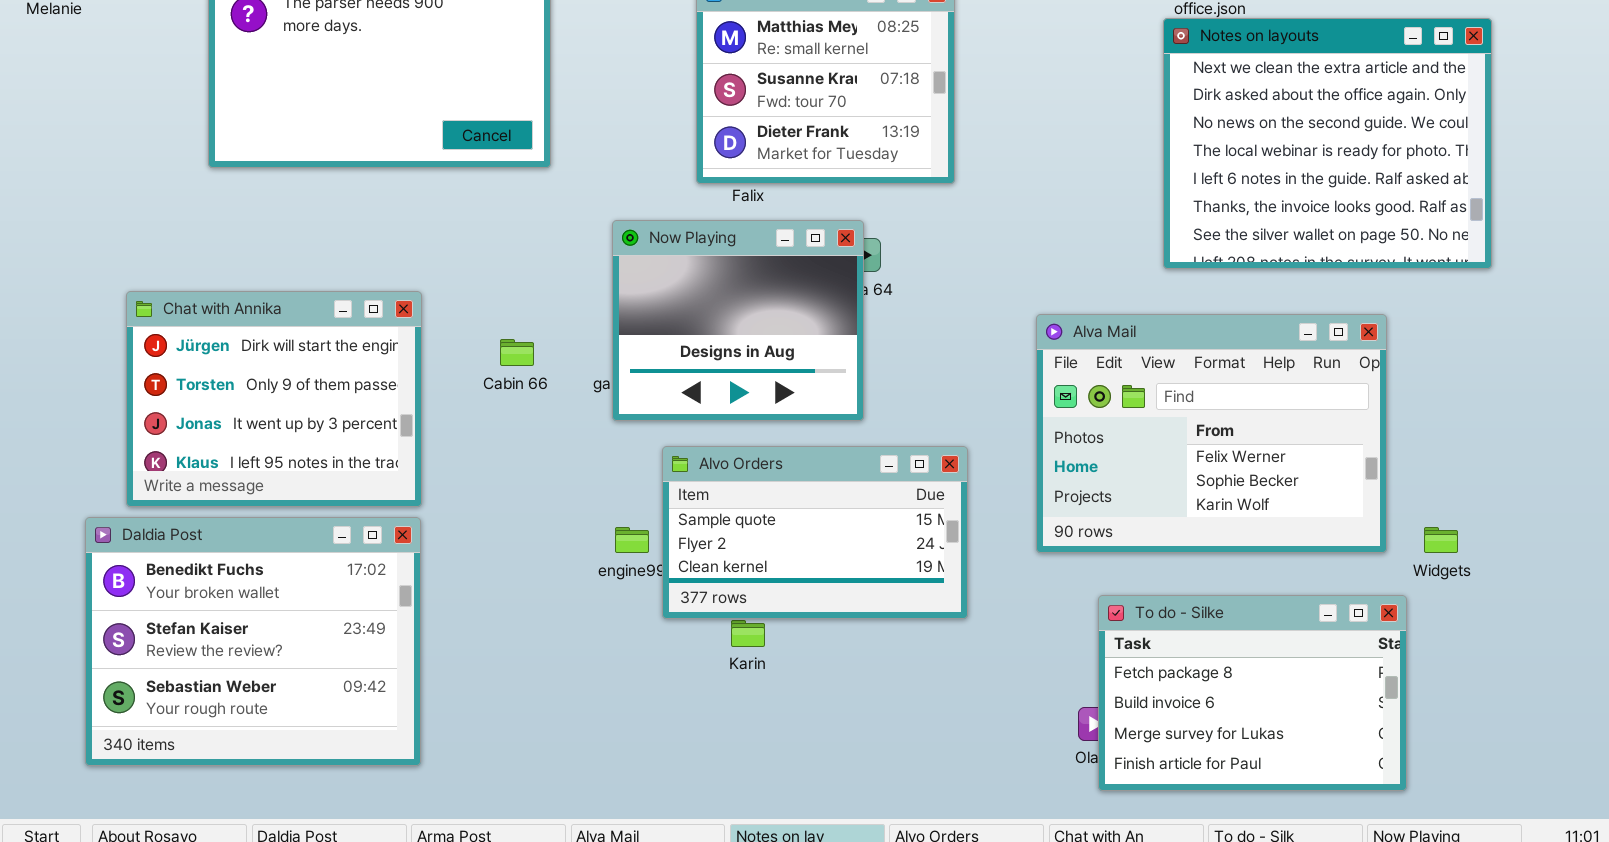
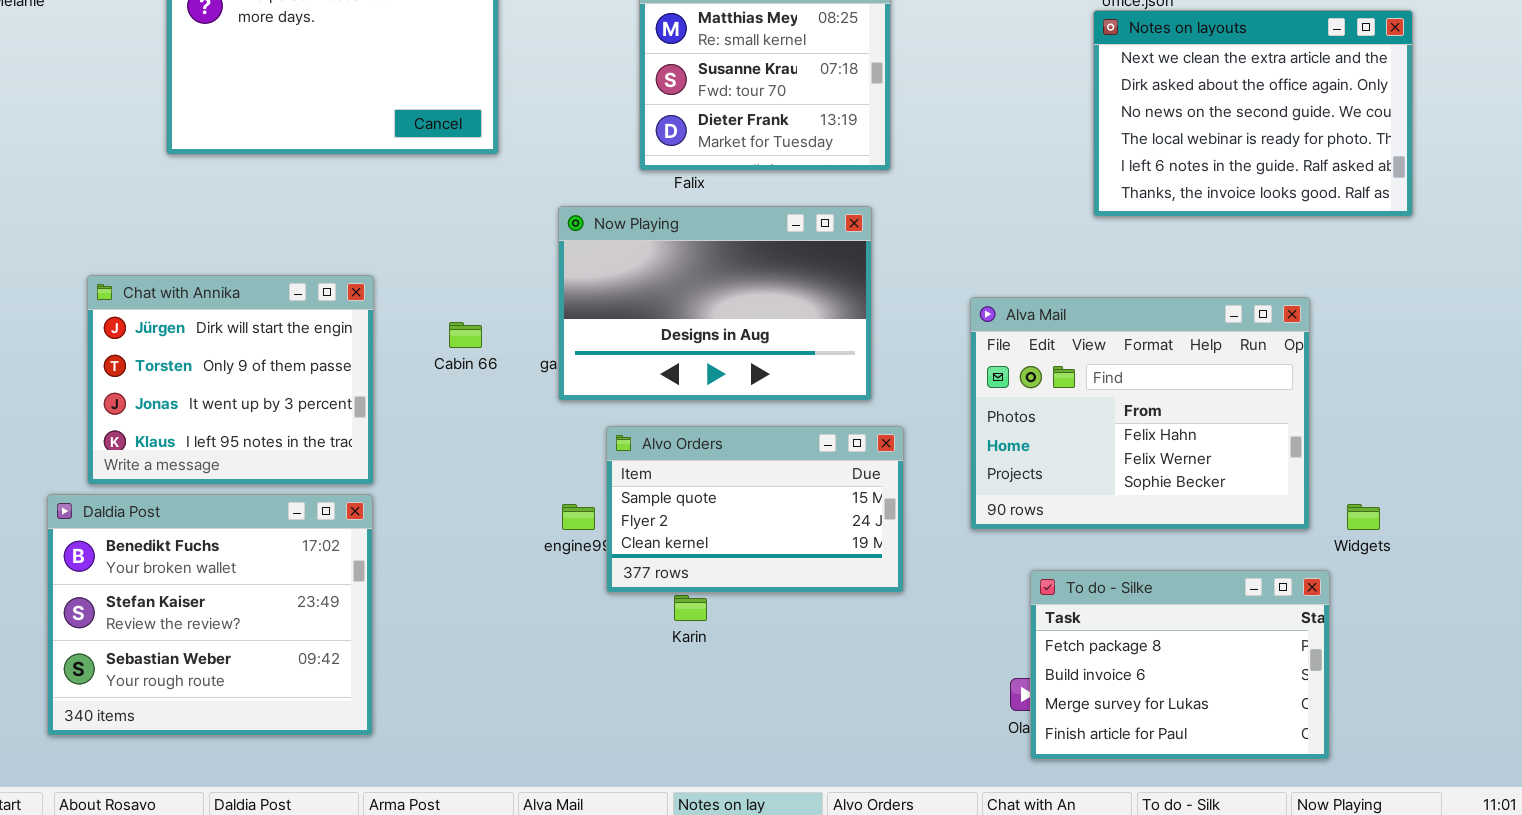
Notes on layouts: [1163,18,1492,269] -> [1093,10,1413,217], resized
Now Playing: [612,220,864,421] -> [558,206,872,401], resized
Alva Mail: [1036,314,1387,553] -> [970,297,1310,530], scrolled up 1 row

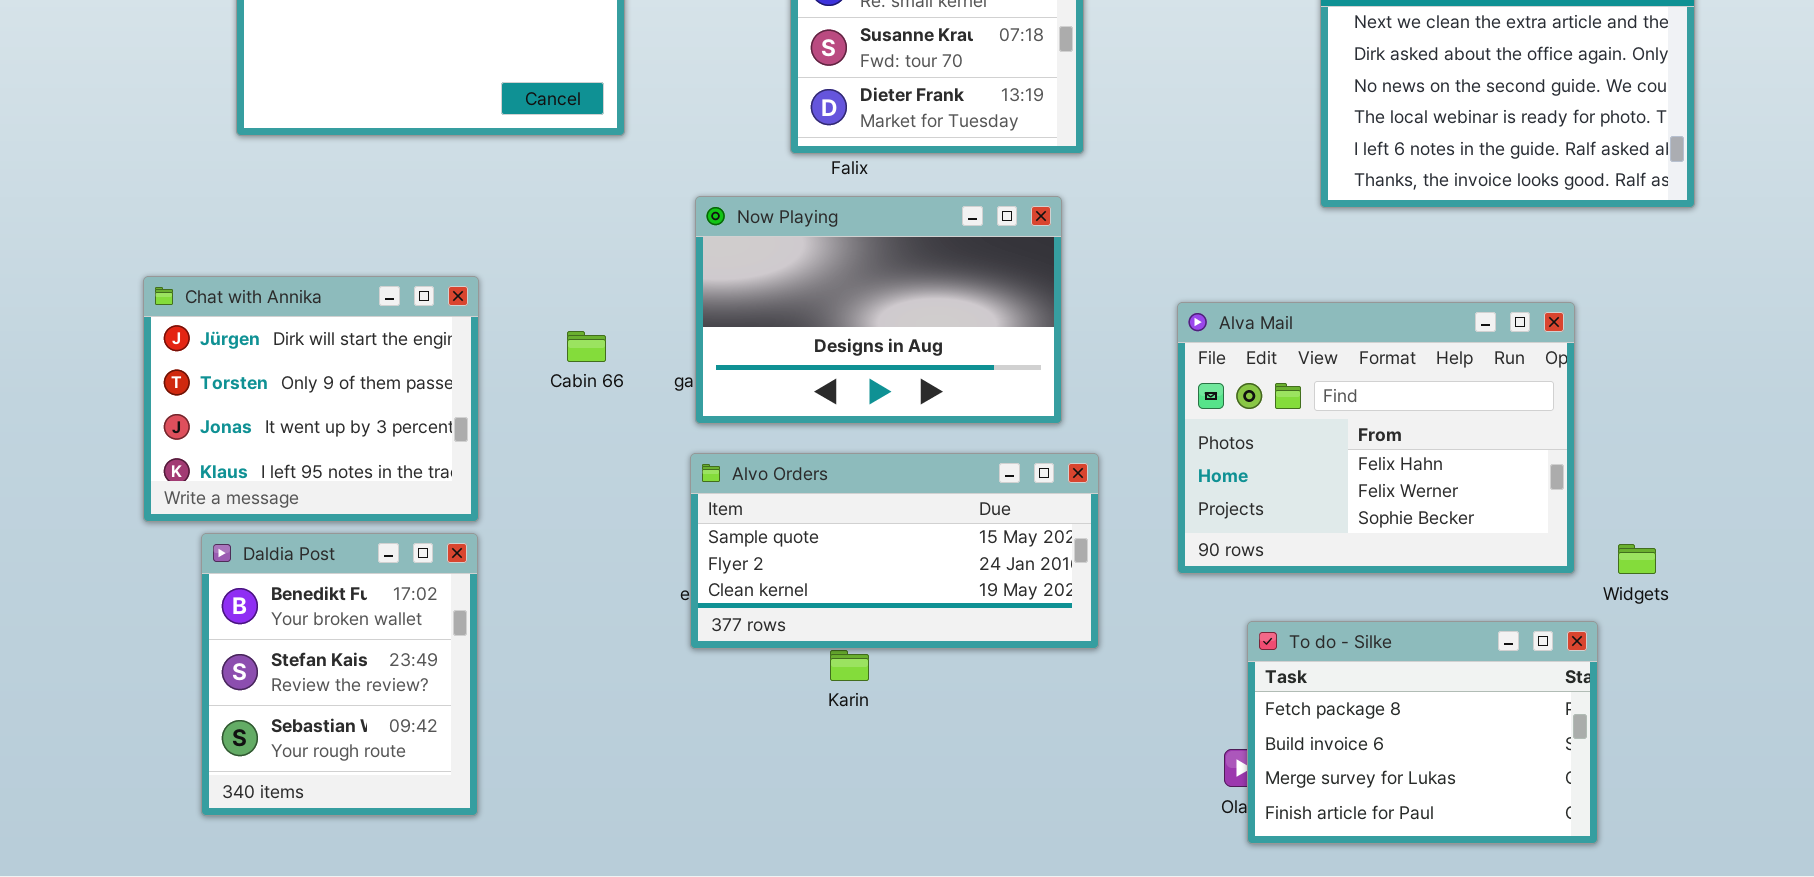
Alvo Orders: [606,426,904,593] -> [690,453,1099,649], resized
Daldia Post: [47,494,373,736] -> [201,533,478,816], resized

